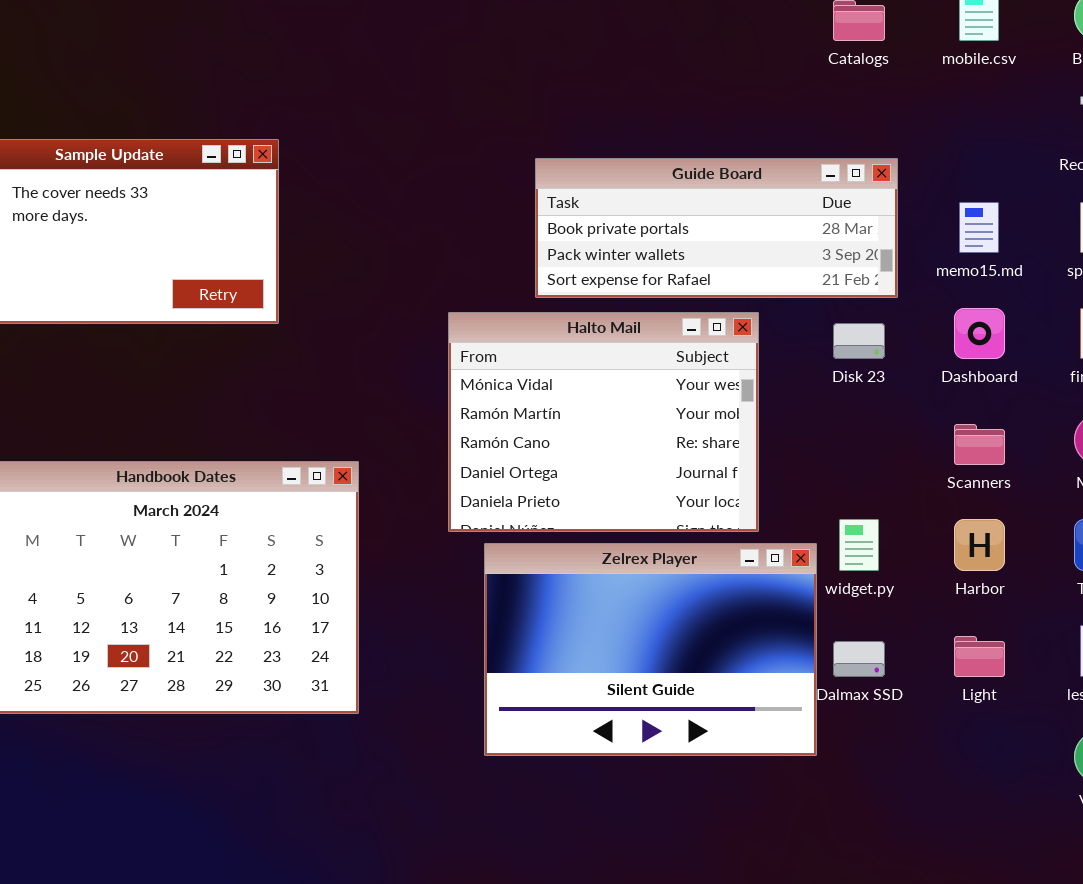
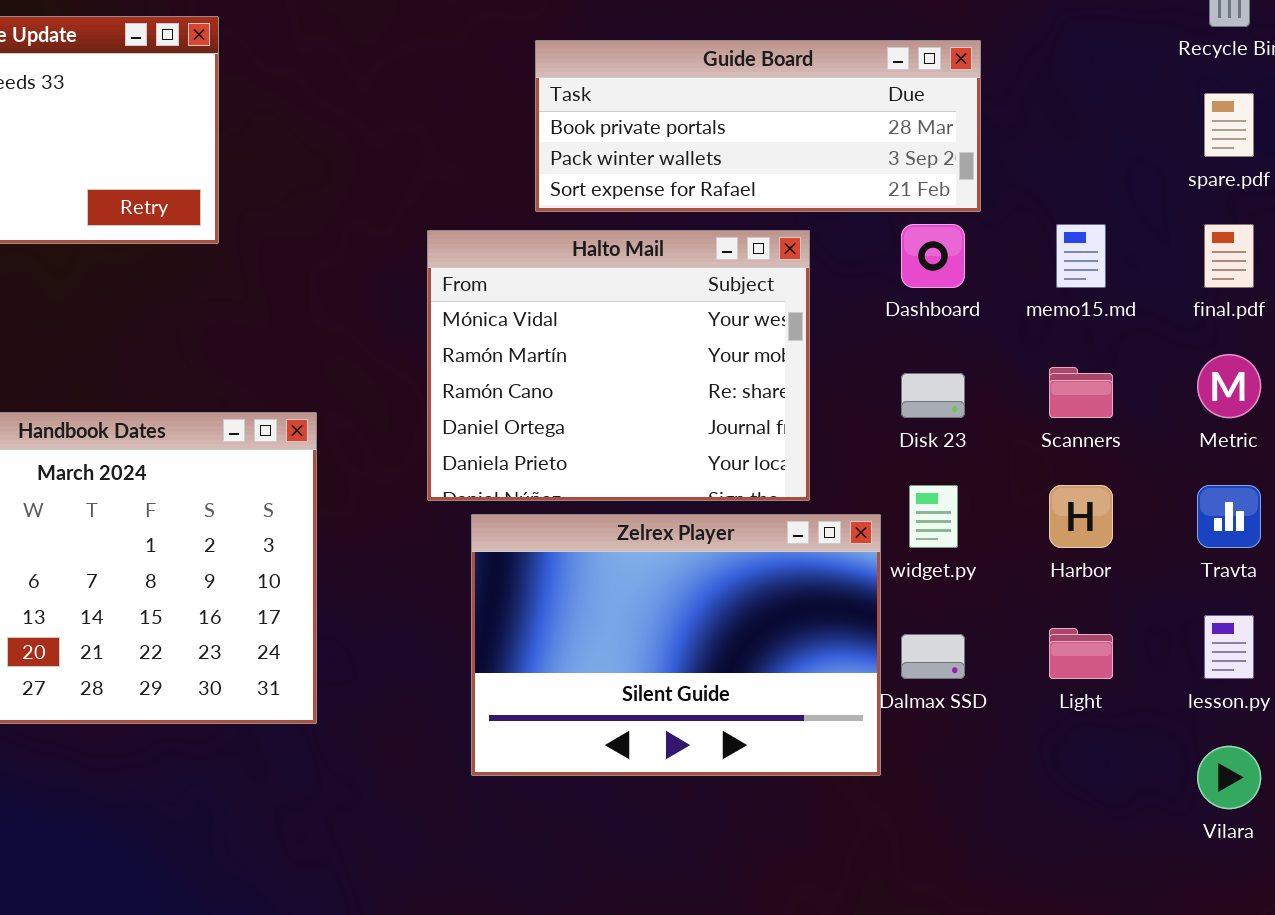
memo15.md: [959,202,999,253] -> [1056,224,1106,288], moved
Dashboard: [954,308,1005,359] -> [901,224,965,288], moved
Disk 23: [833,323,885,359] -> [901,373,965,418], moved

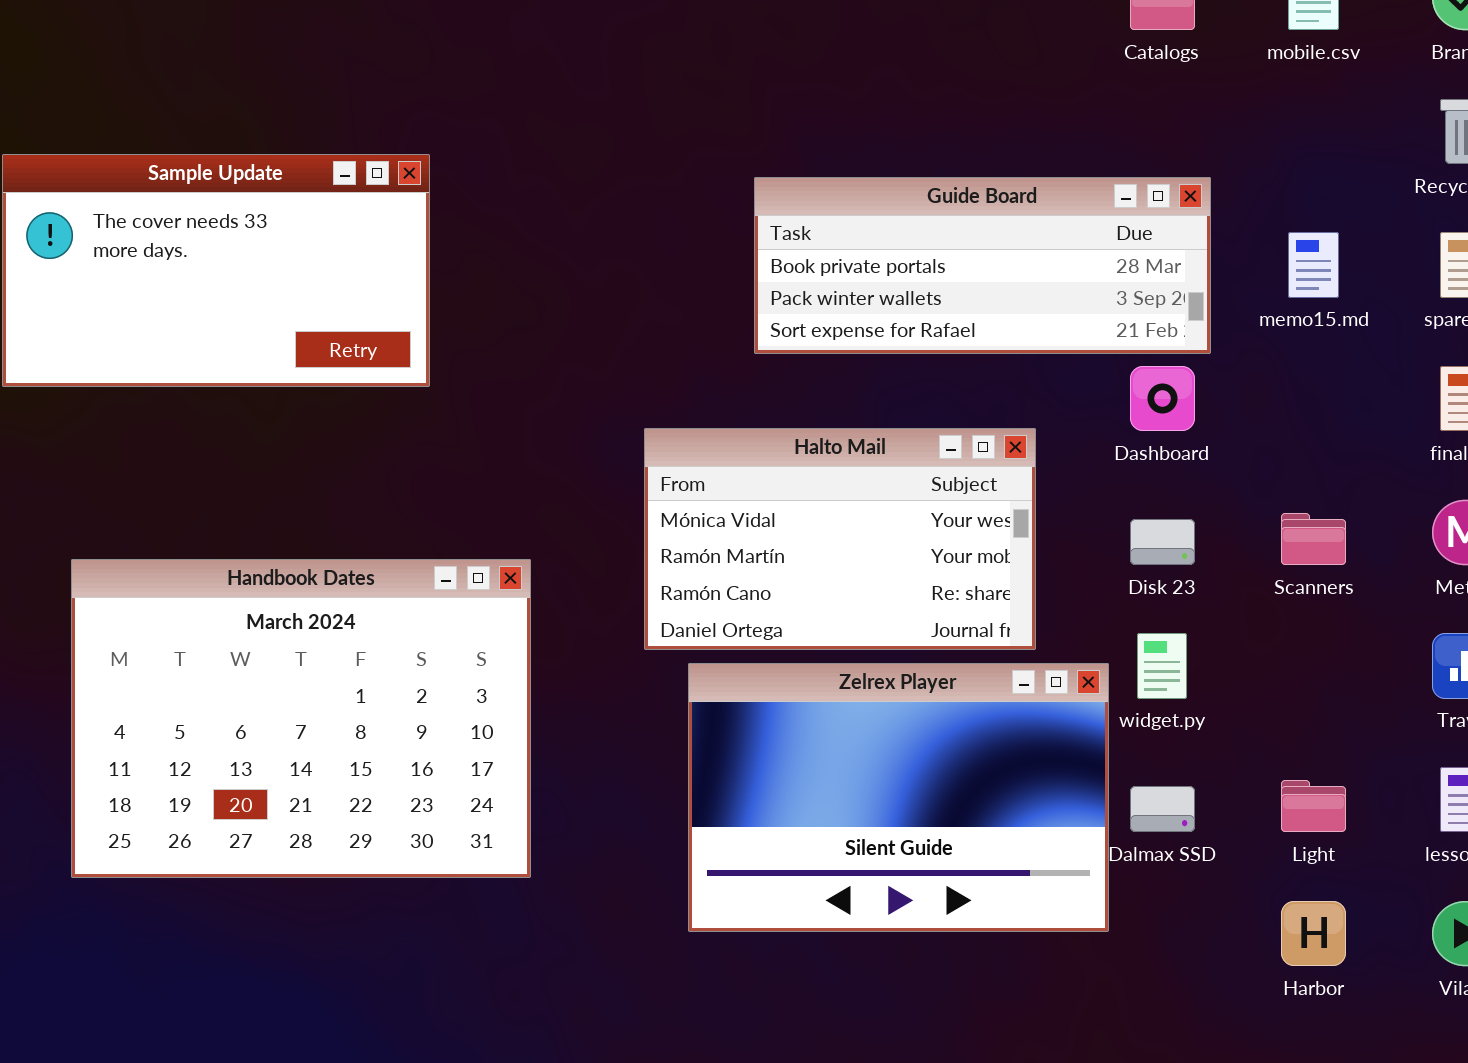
memo15.md: [1056,224,1106,288] -> [1288,232,1339,298], moved
Halto Mail: [427,230,810,501] -> [644,428,1036,650], resized
Harbor: [1049,485,1113,548] -> [1281,901,1346,966], moved

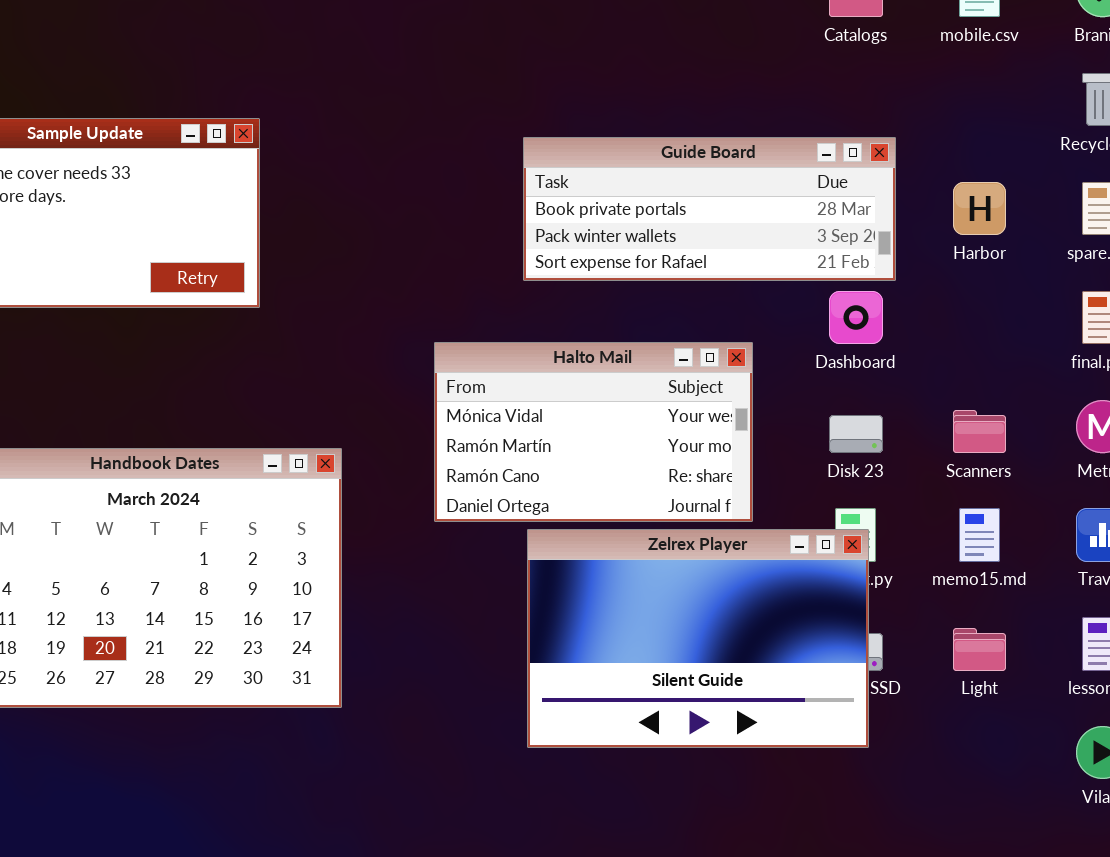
memo15.md: [1288,232,1339,298] -> [959,508,1000,562], moved
Zelrex Player: [688,663,1109,932] -> [527,529,869,748], moved
Harbor: [1281,901,1346,966] -> [953,182,1006,235], moved

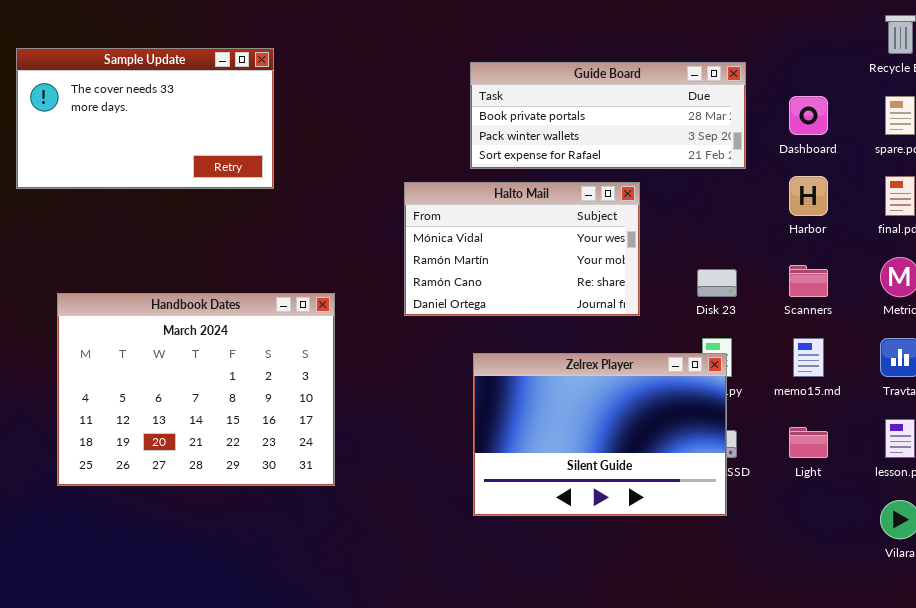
Harbor: [953,182,1006,235] -> [789,176,828,216], moved
Dashboard: [829,291,883,344] -> [789,96,828,135], moved
Halto Mail: [434,342,753,522] -> [404,182,640,316], moved

